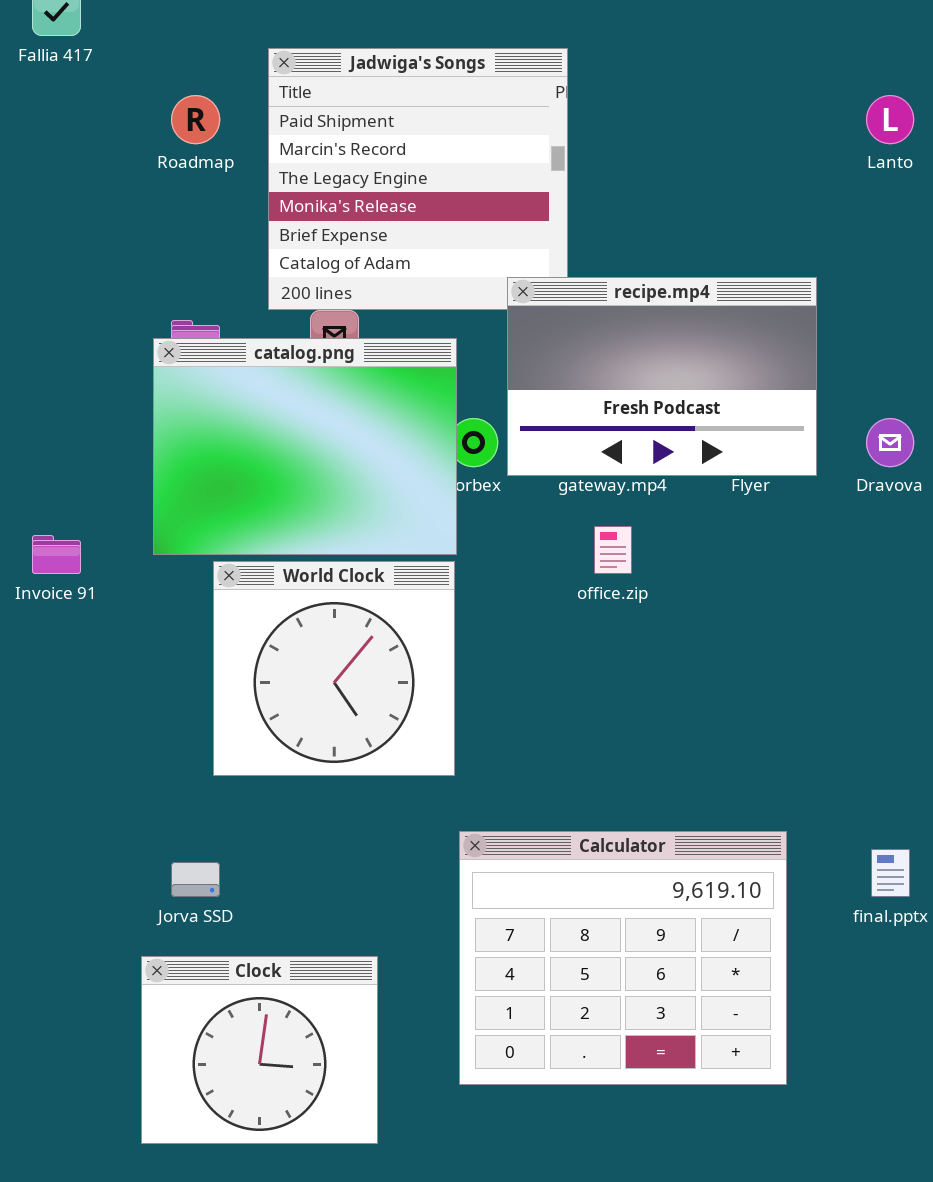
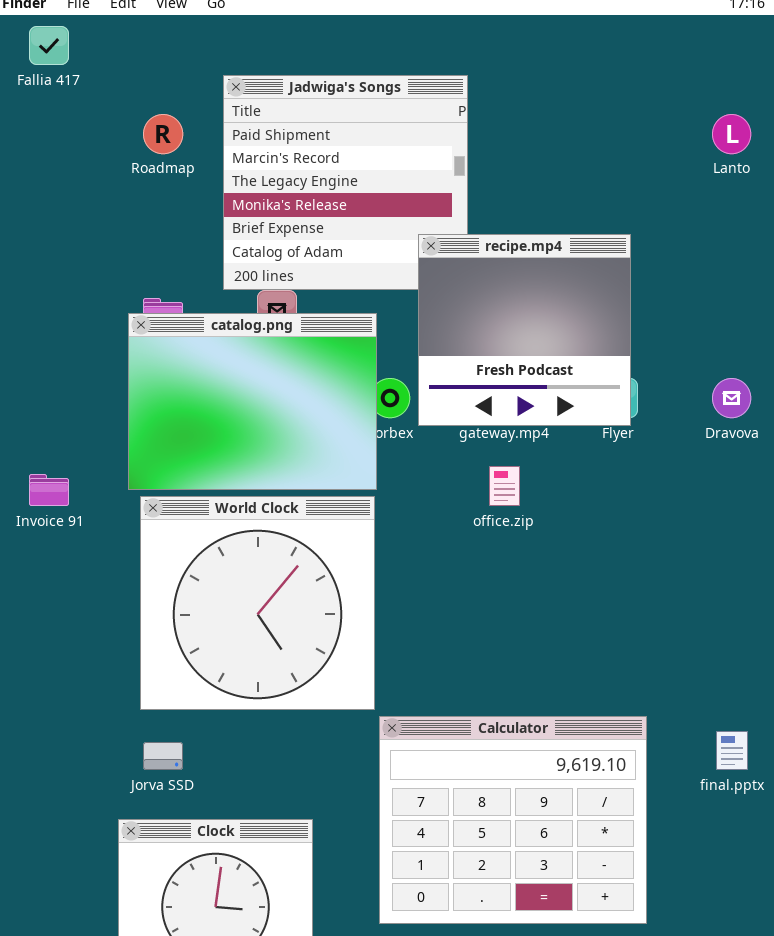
recipe.mp4: [507,277,817,476] -> [418,234,631,426], resized
World Clock: [213,561,455,776] -> [140,496,375,710], resized

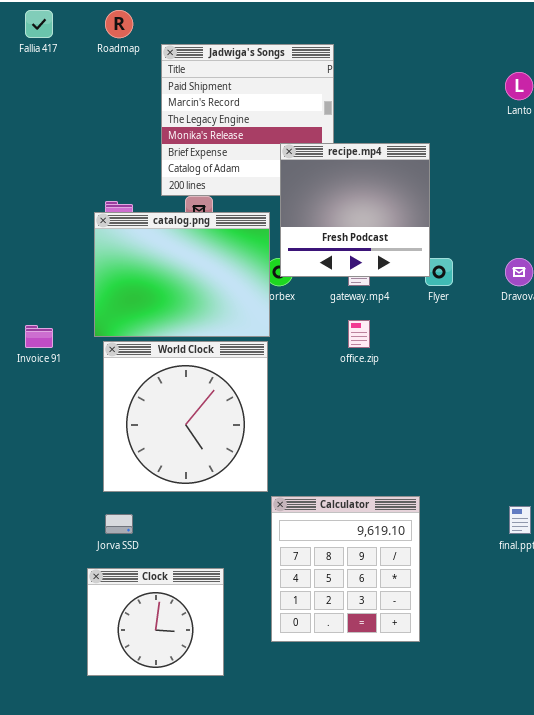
Roadmap: [143,114,183,154] -> [105,10,133,38], moved
recipe.mp4: [418,234,631,426] -> [280,143,430,277], moved
Calculator: [379,716,647,924] -> [271,496,420,642], resized

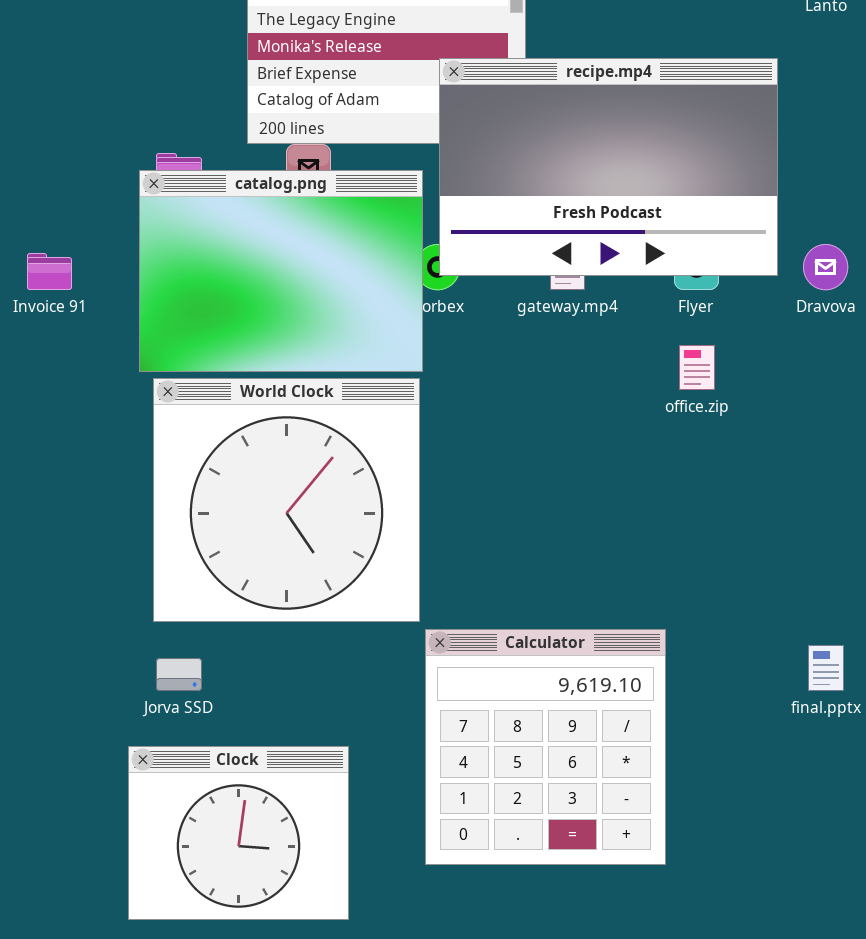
recipe.mp4: [280,143,430,277] -> [439,58,778,276], resized
office.zip: [348,320,370,348] -> [679,345,715,390], moved
Invoice 91: [25,325,53,348] -> [27,253,72,290], moved

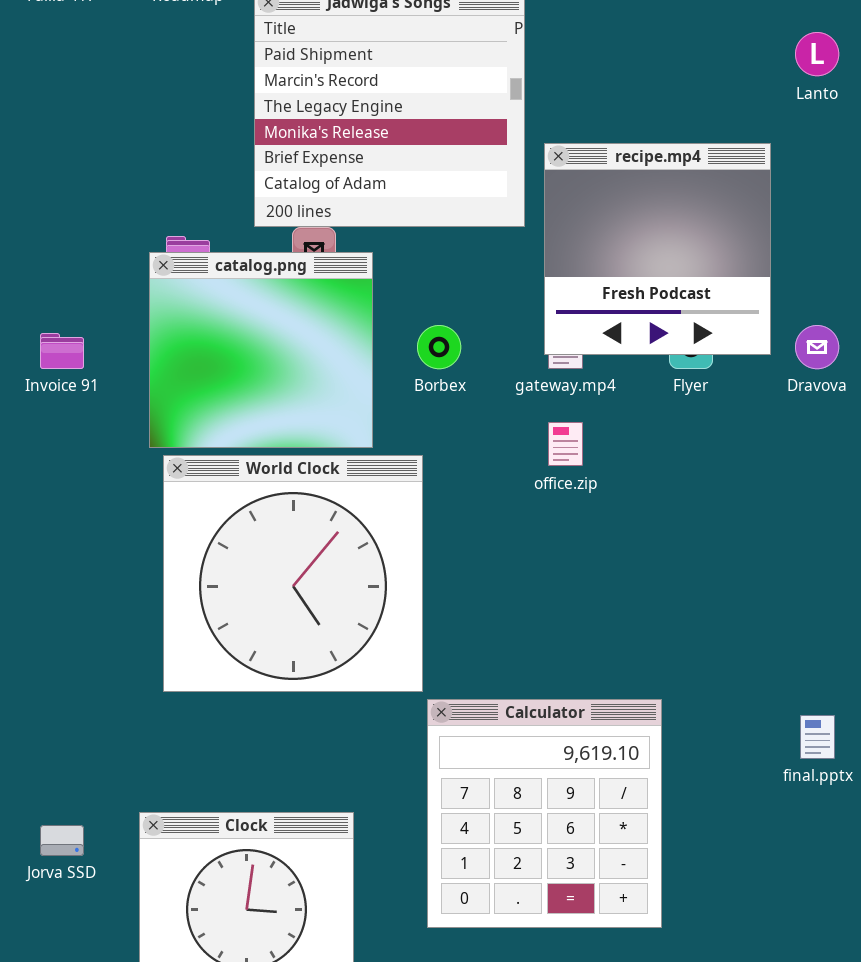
recipe.mp4: [439,58,778,276] -> [544,143,771,355], resized
catalog.png: [139,170,423,372] -> [149,252,373,448], resized
office.zip: [679,345,715,390] -> [548,422,583,466], moved
Jorva SSD: [156,658,202,691] -> [40,825,84,856], moved

